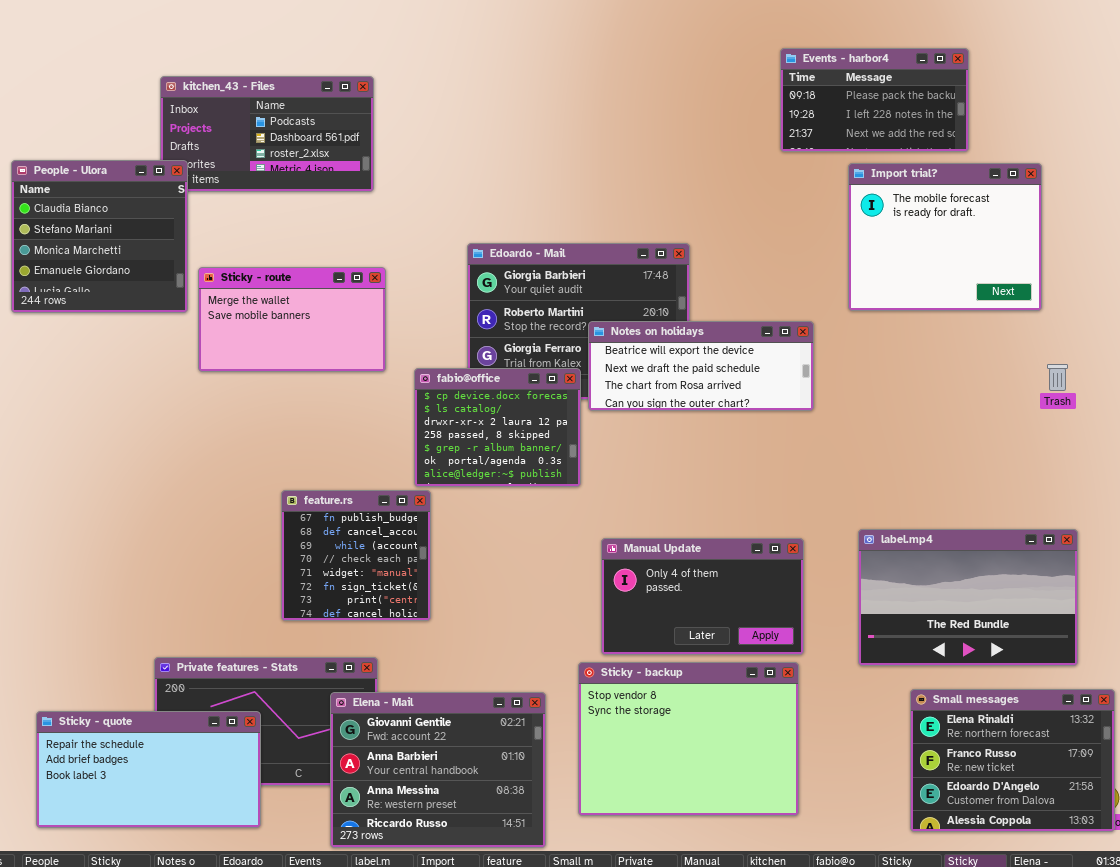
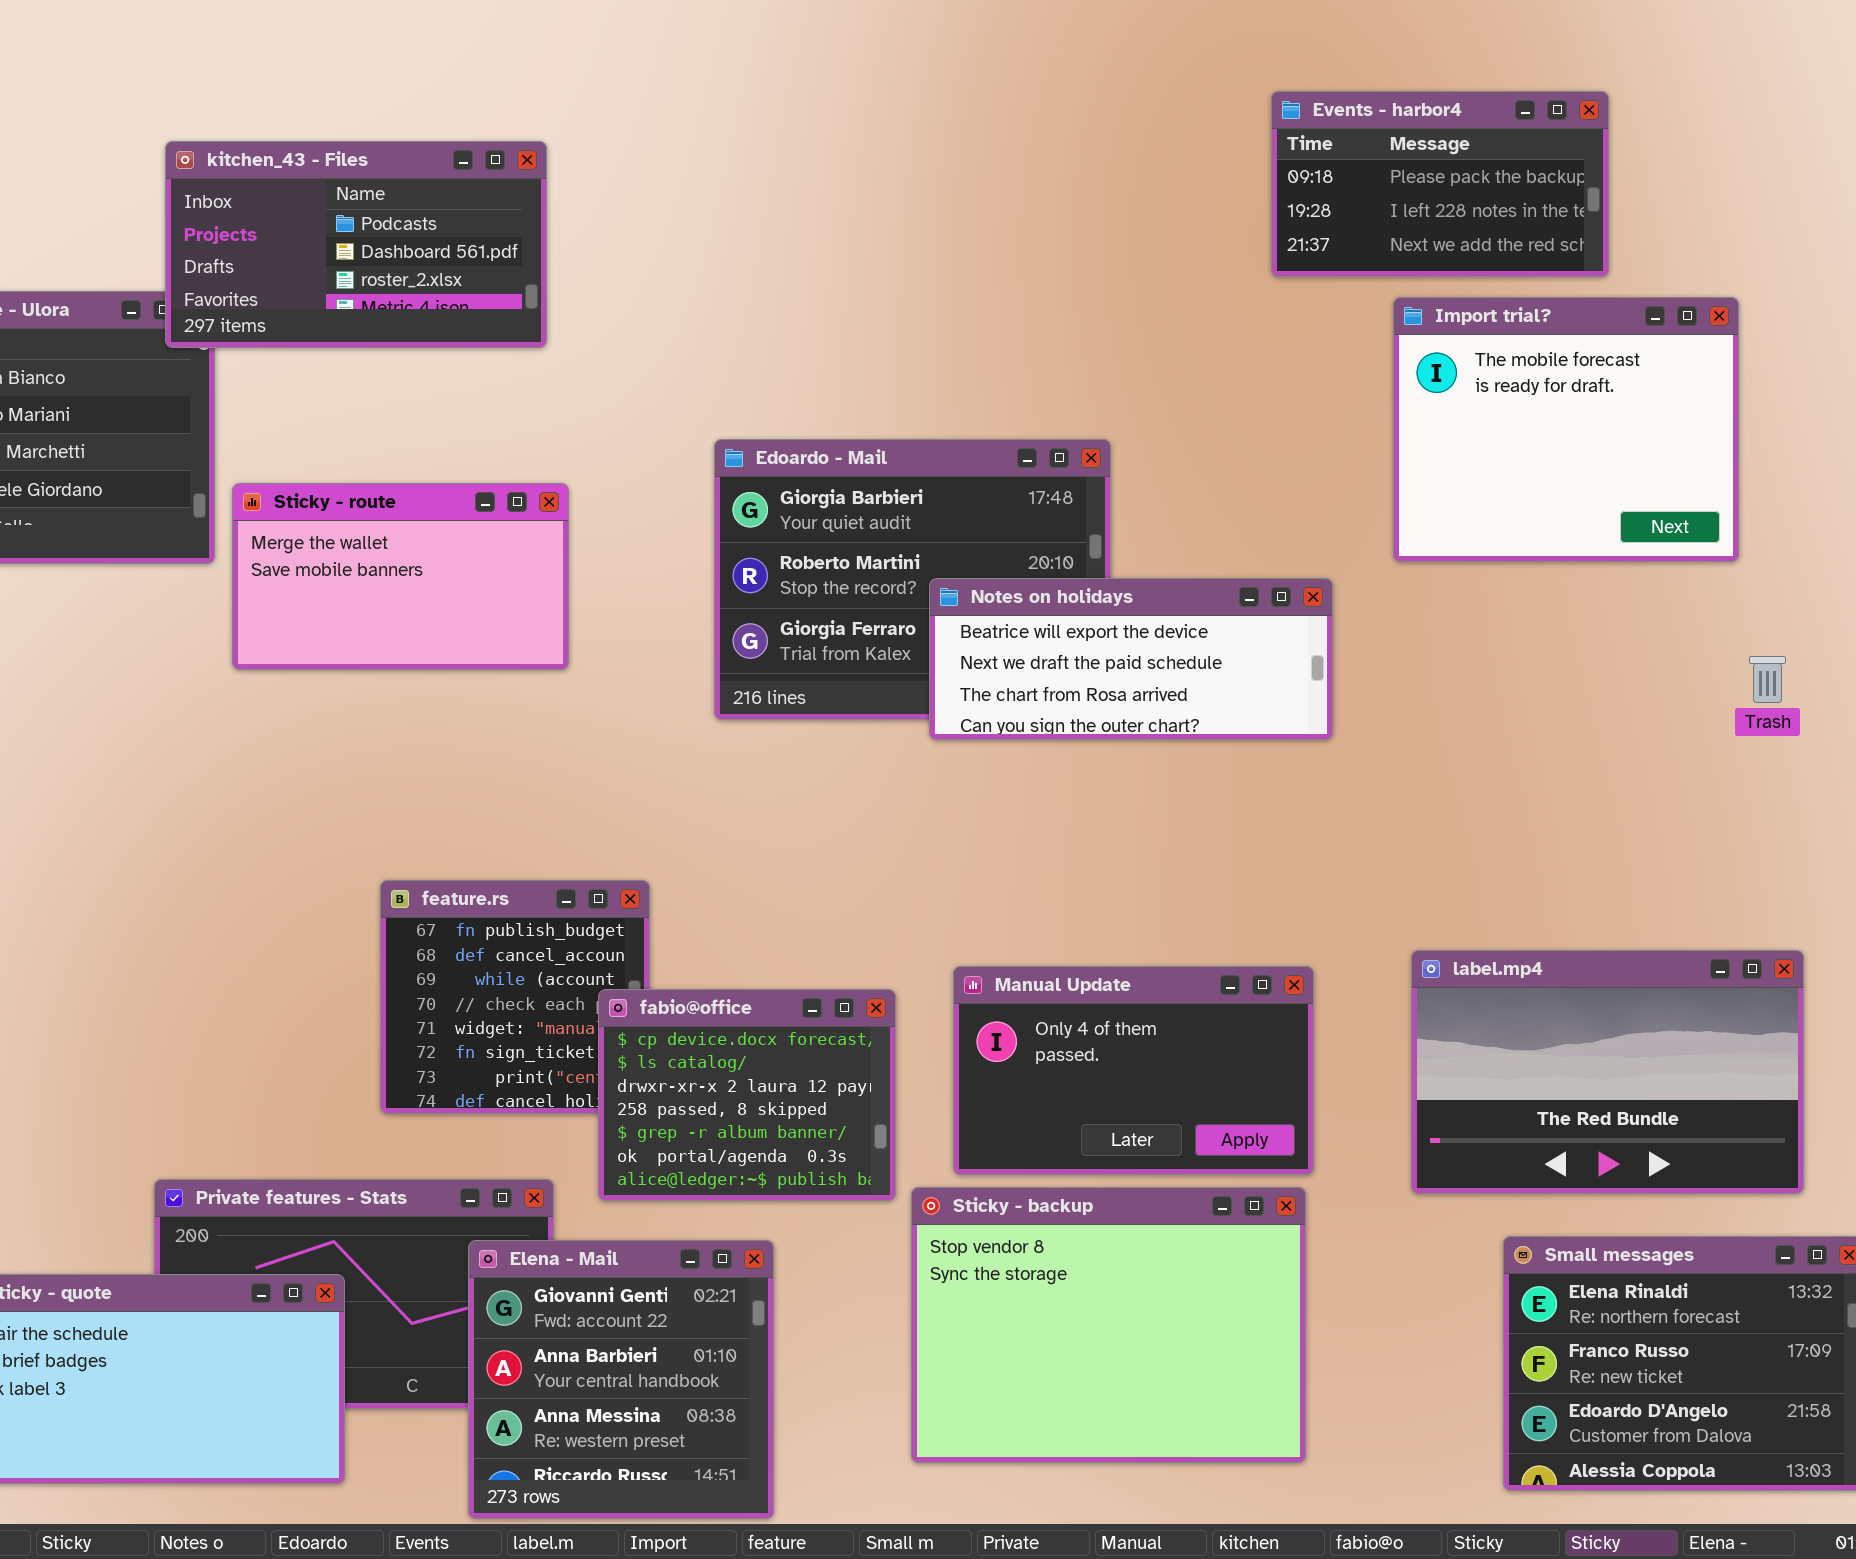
kitchen_43 - Files: [160,76,374,192] -> [165,141,547,348], raised
fabio@office: [414,368,581,487] -> [598,989,896,1201], moved
Elena - Mail: [330,692,546,848] -> [468,1240,774,1519], resized

